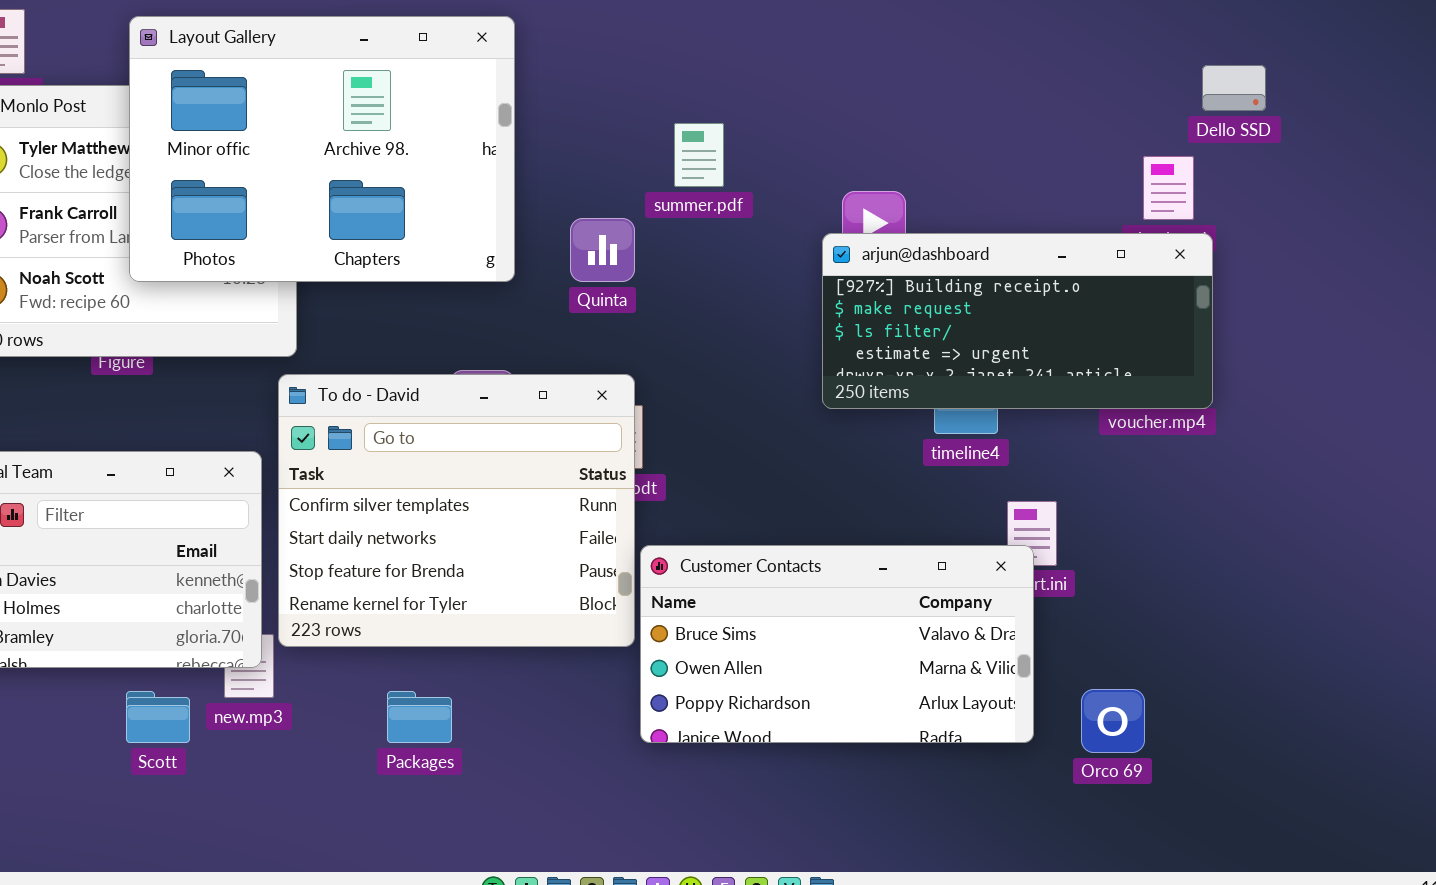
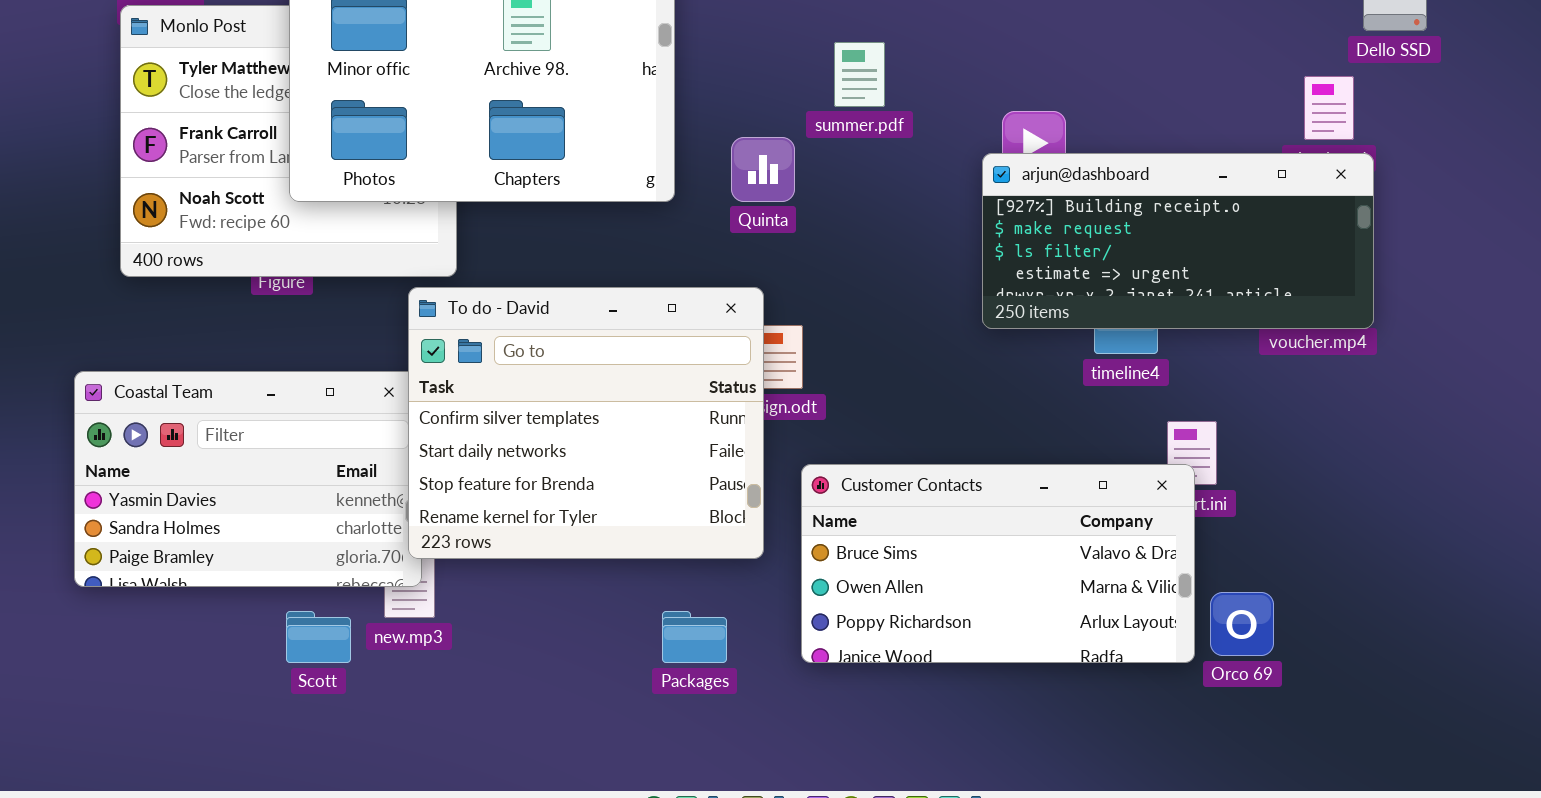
To do - David: [278,374,635,647] -> [408,287,764,559], moved
Orco 69: [1081,689,1145,753] -> [1210,592,1274,656], moved
Packages: [387,691,452,743] -> [662,611,727,663], moved

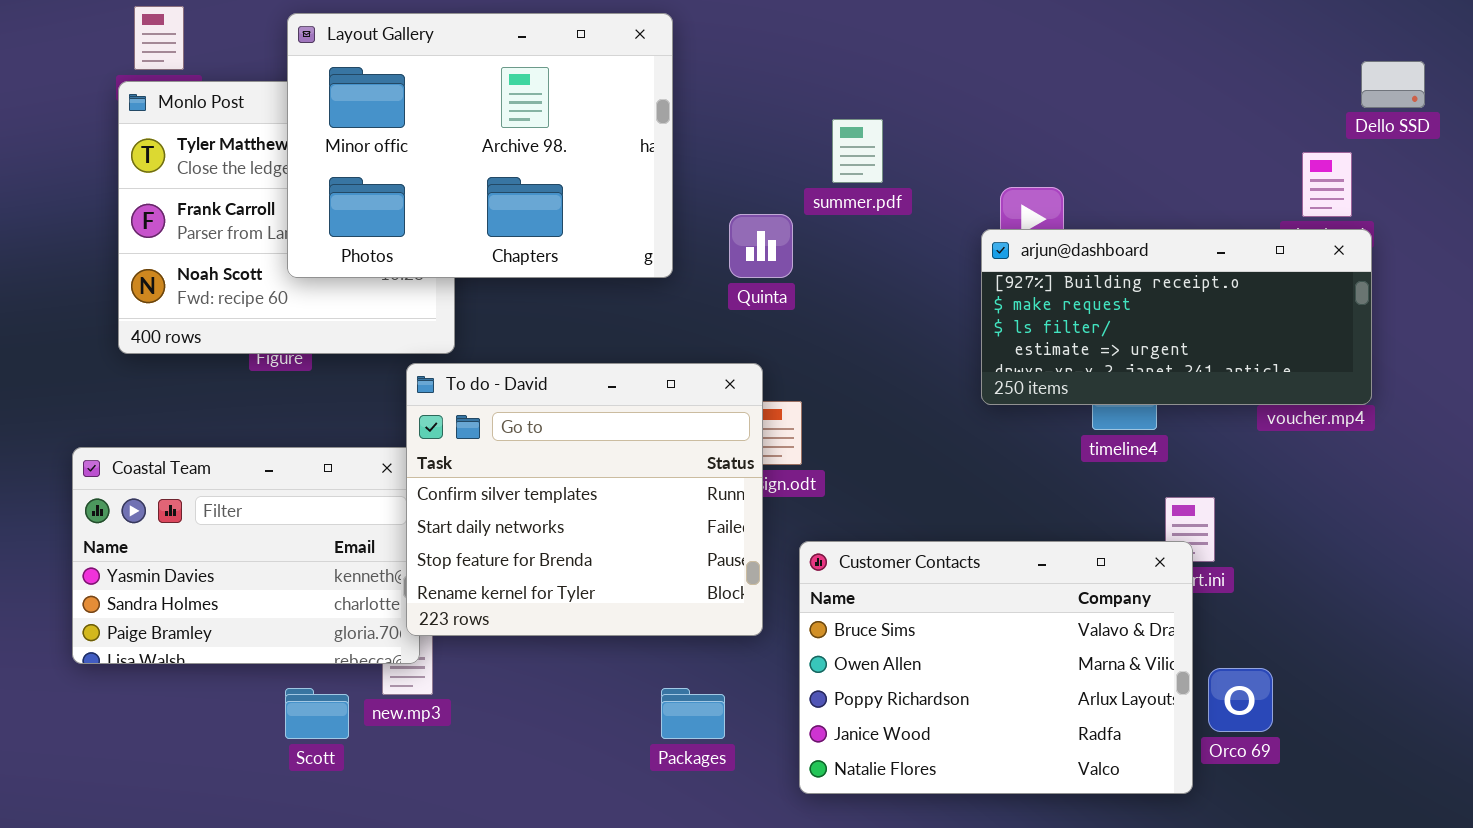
Customer Contacts: [801,464,1195,663] -> [799,541,1193,794], resized

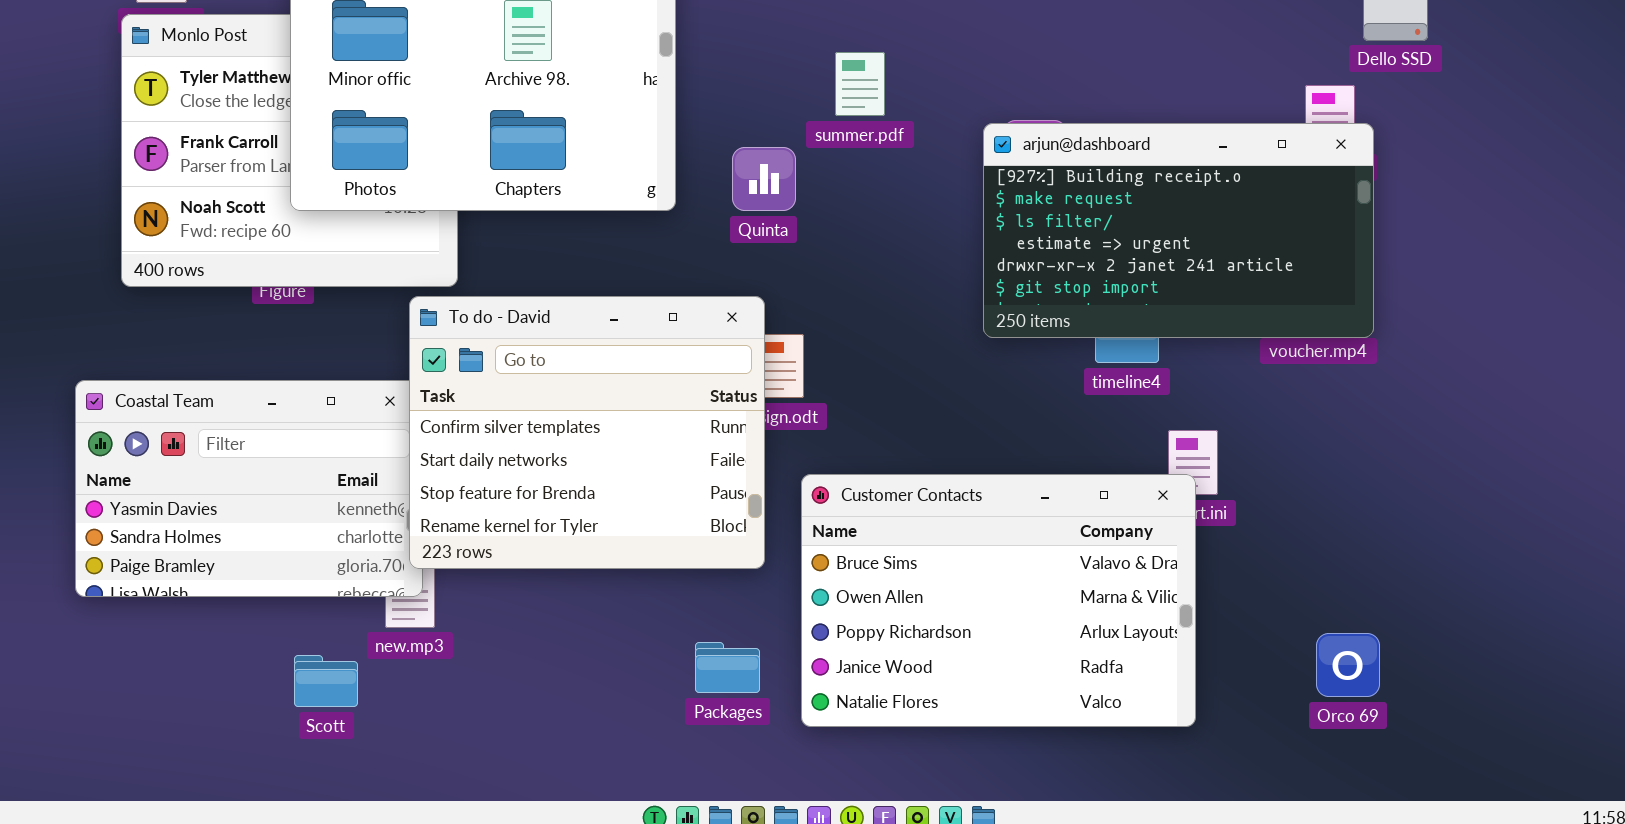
arjun@dashboard: [981,229,1372,405] -> [983,123,1374,338], resized
Orco 69: [1208,668,1273,732] -> [1316,633,1380,697], moved
Scott: [285,688,349,739] -> [294,655,358,707], moved
Packages: [661,688,725,739] -> [695,642,760,693], moved

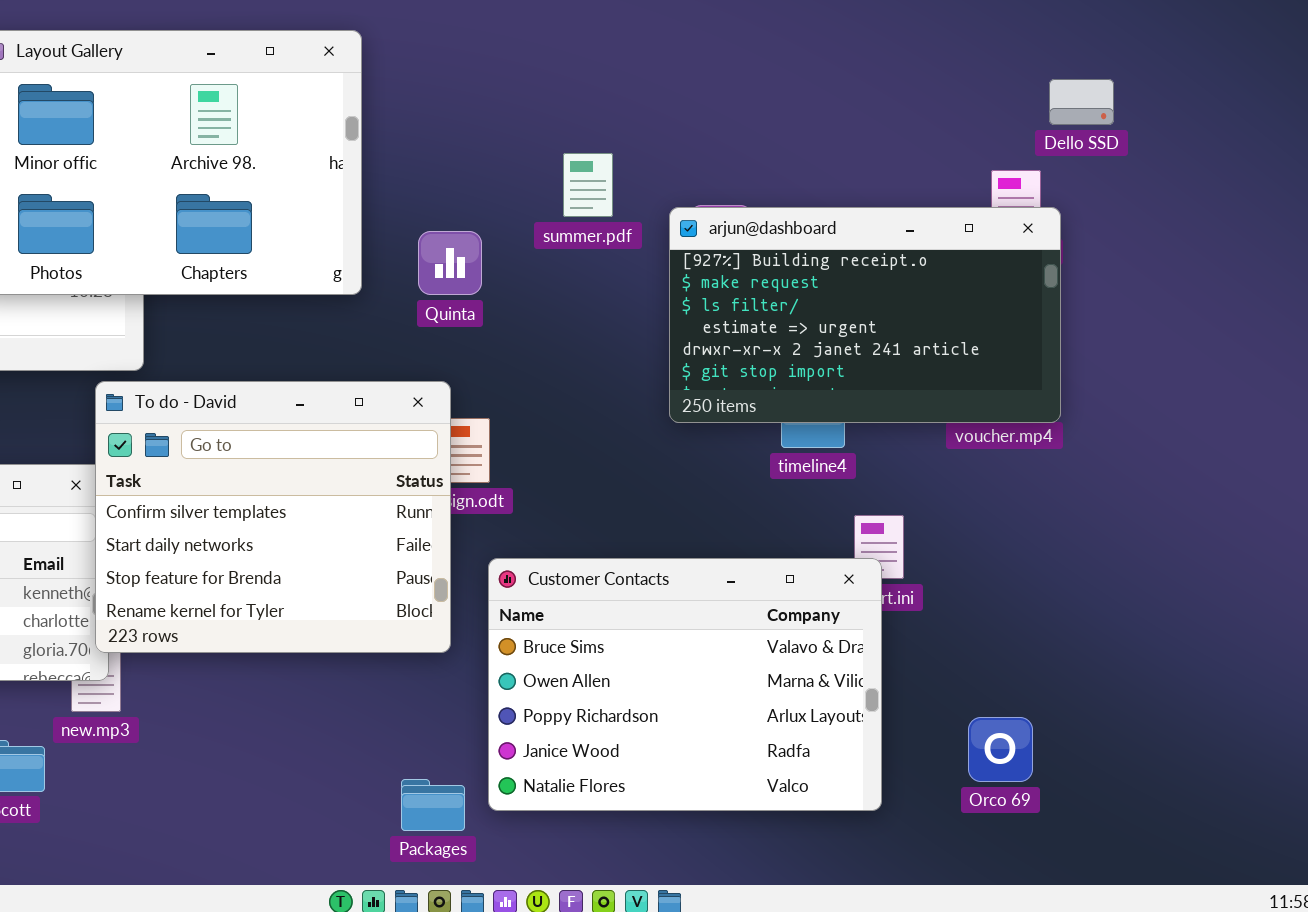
summer.pdf: [835,52,885,116] -> [563,153,613,217], moved
Orco 69: [1316,633,1380,697] -> [968,717,1033,782], moved
Packages: [695,642,760,693] -> [401,779,465,831], moved

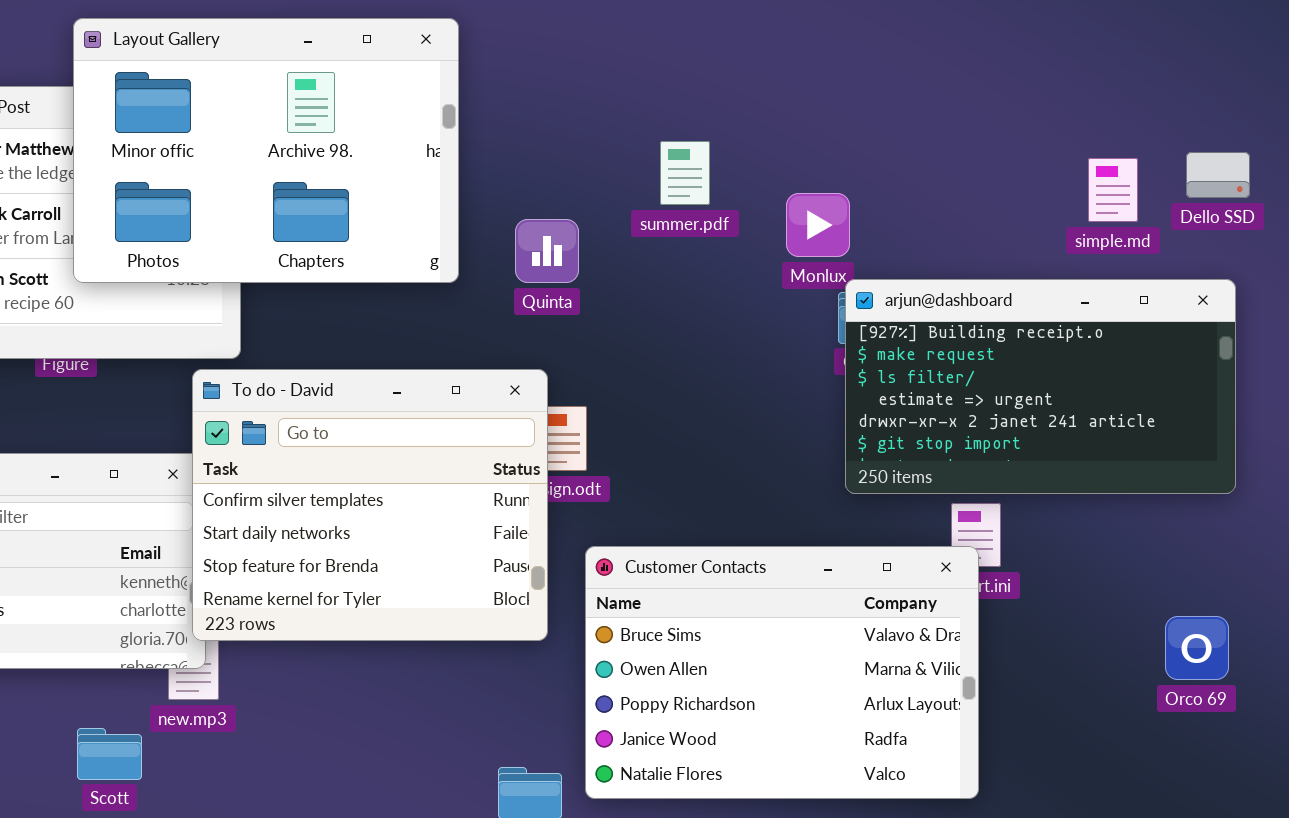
Dello SSD: [1049,79,1114,125] -> [1186,152,1250,198], moved
arjun@dashboard: [669,207,1061,423] -> [845,279,1236,494], moved
Orco 69: [968,717,1033,782] -> [1165,616,1229,680], moved

